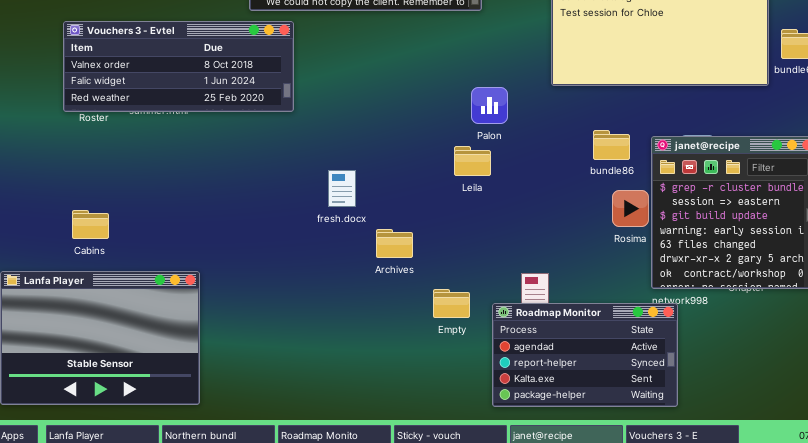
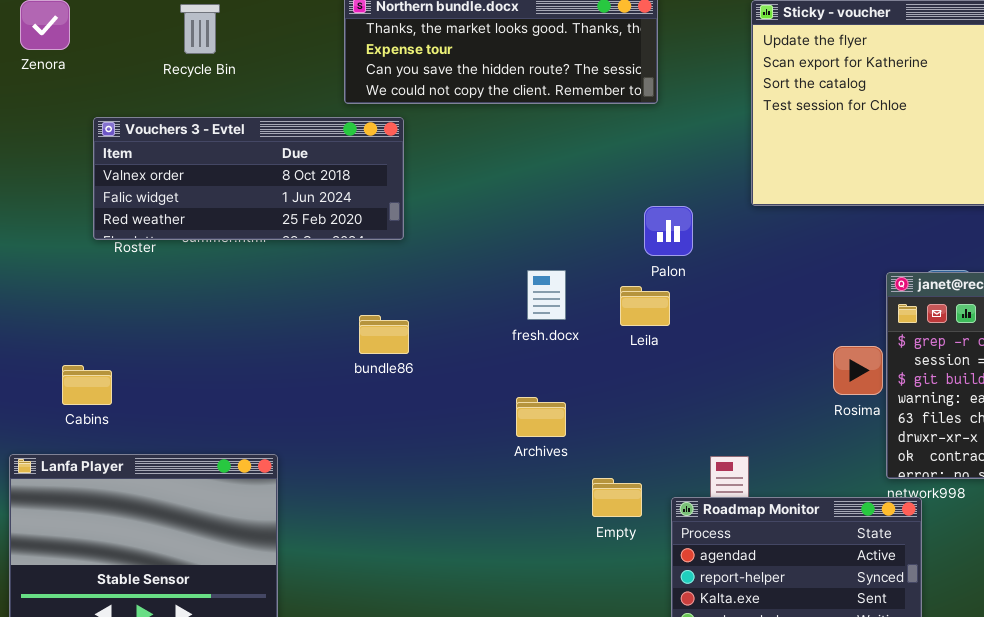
bundle86: [593,130,630,160] -> [359,315,409,354], moved
fresh.docx: [328,170,356,207] -> [527,270,566,320], moved
Cabins: [72,210,109,239] -> [62,365,112,405], moved

